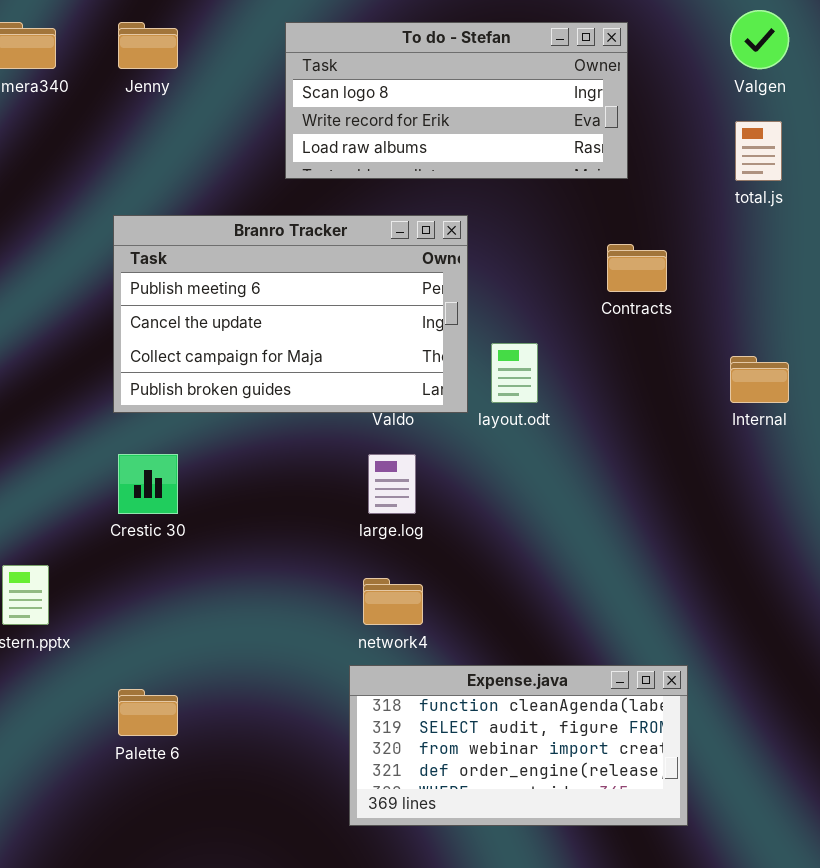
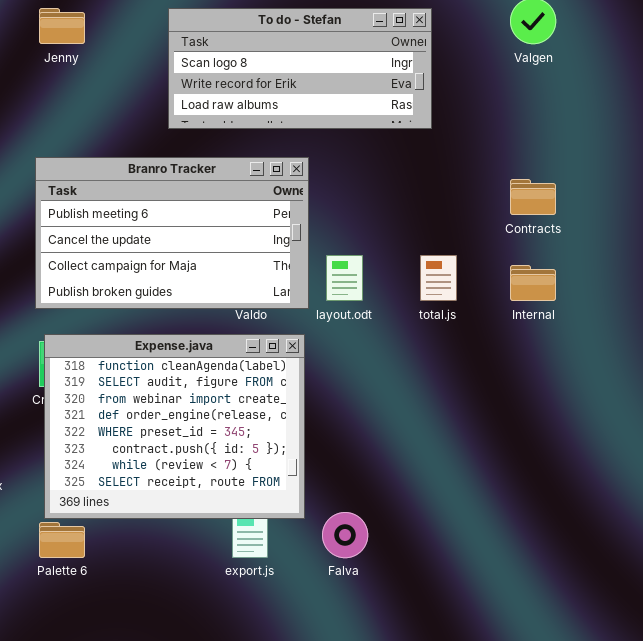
total.js: [735,121,782,181] -> [420,255,457,301], moved
Contracts: [607,244,667,292] -> [510,179,556,215], moved
Expense.java: [349,665,688,826] -> [44,334,305,519], moved, resized

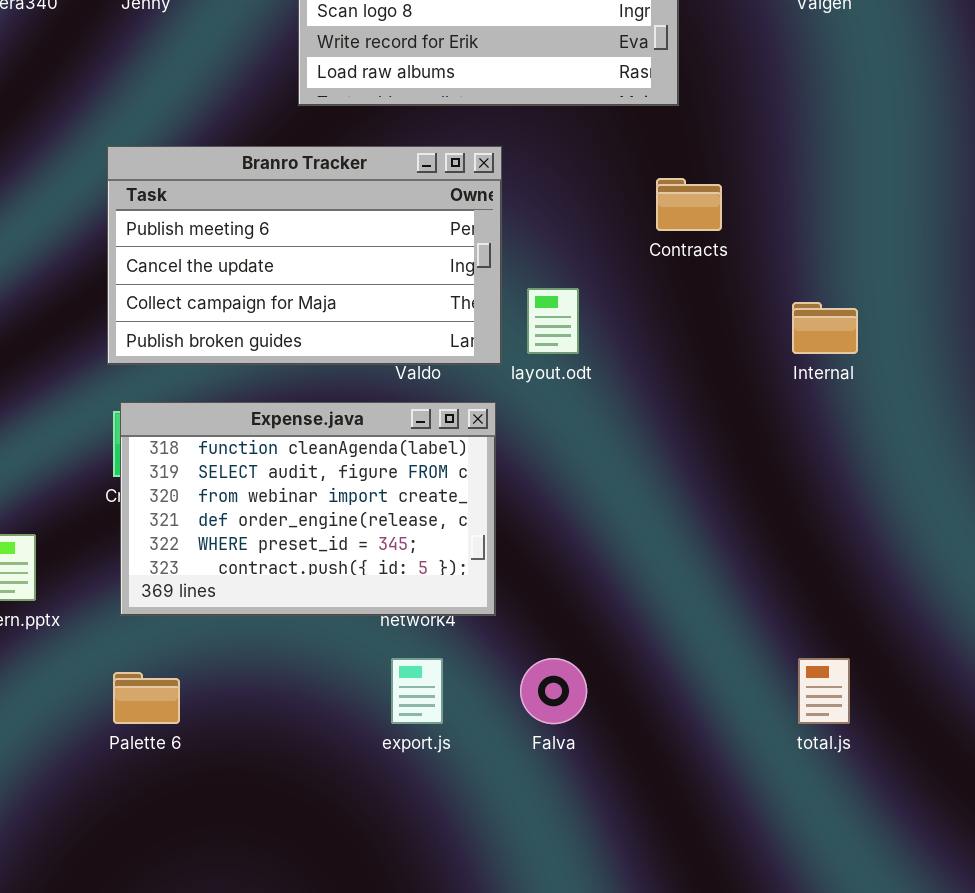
Contracts: [510,179,556,215] -> [656,178,722,231], moved
total.js: [420,255,457,301] -> [798,658,850,724], moved
Expense.java: [44,334,305,519] -> [120,402,496,616], resized

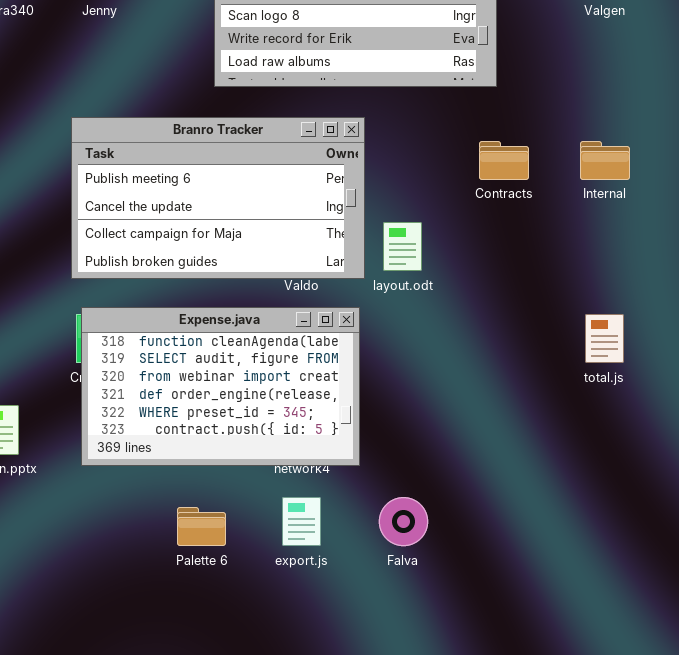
Internal: [792,302,858,354] -> [580,141,630,180], moved
total.js: [798,658,850,724] -> [585,314,624,363], moved
Palette 6: [113,672,180,724] -> [177,507,226,546], moved

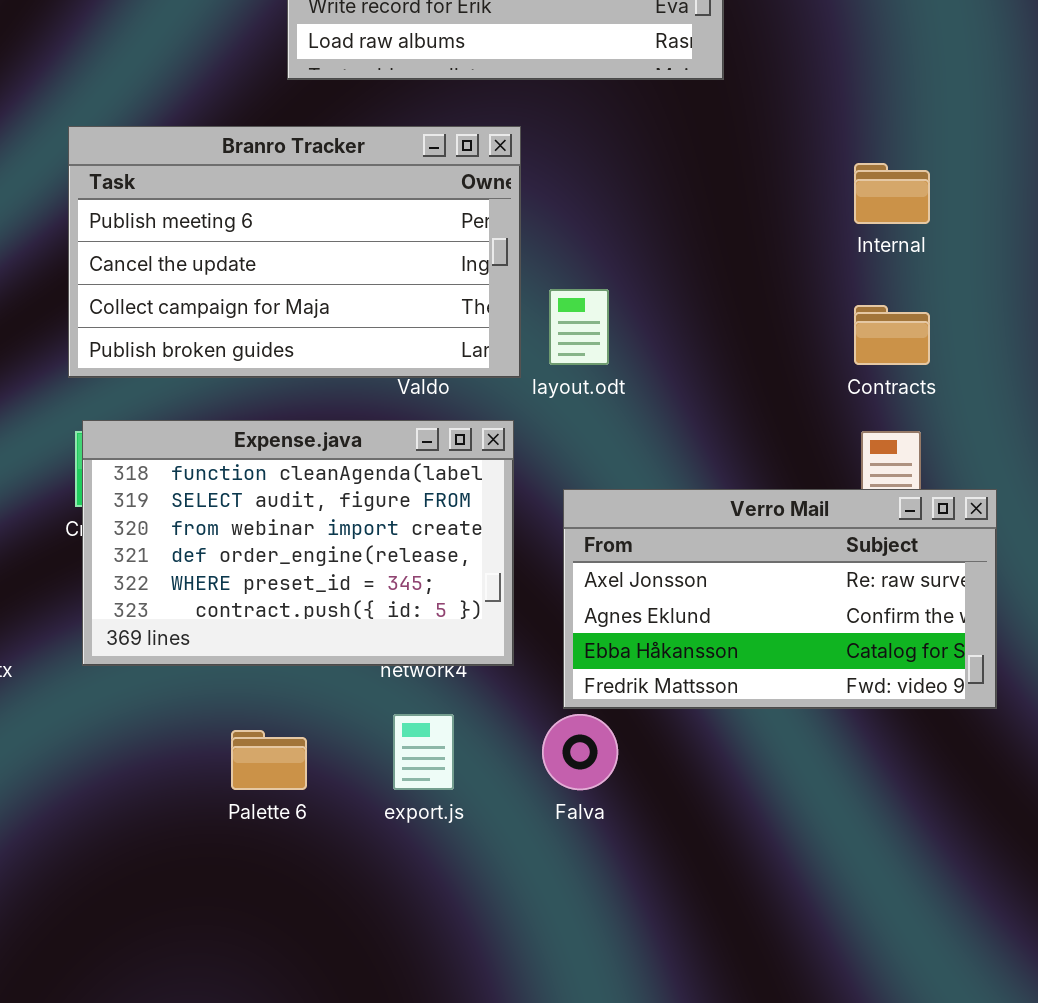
Contracts: [479,141,529,180] -> [854,305,930,365], moved
Verro Mail: none -> [563,489,997,709], opened

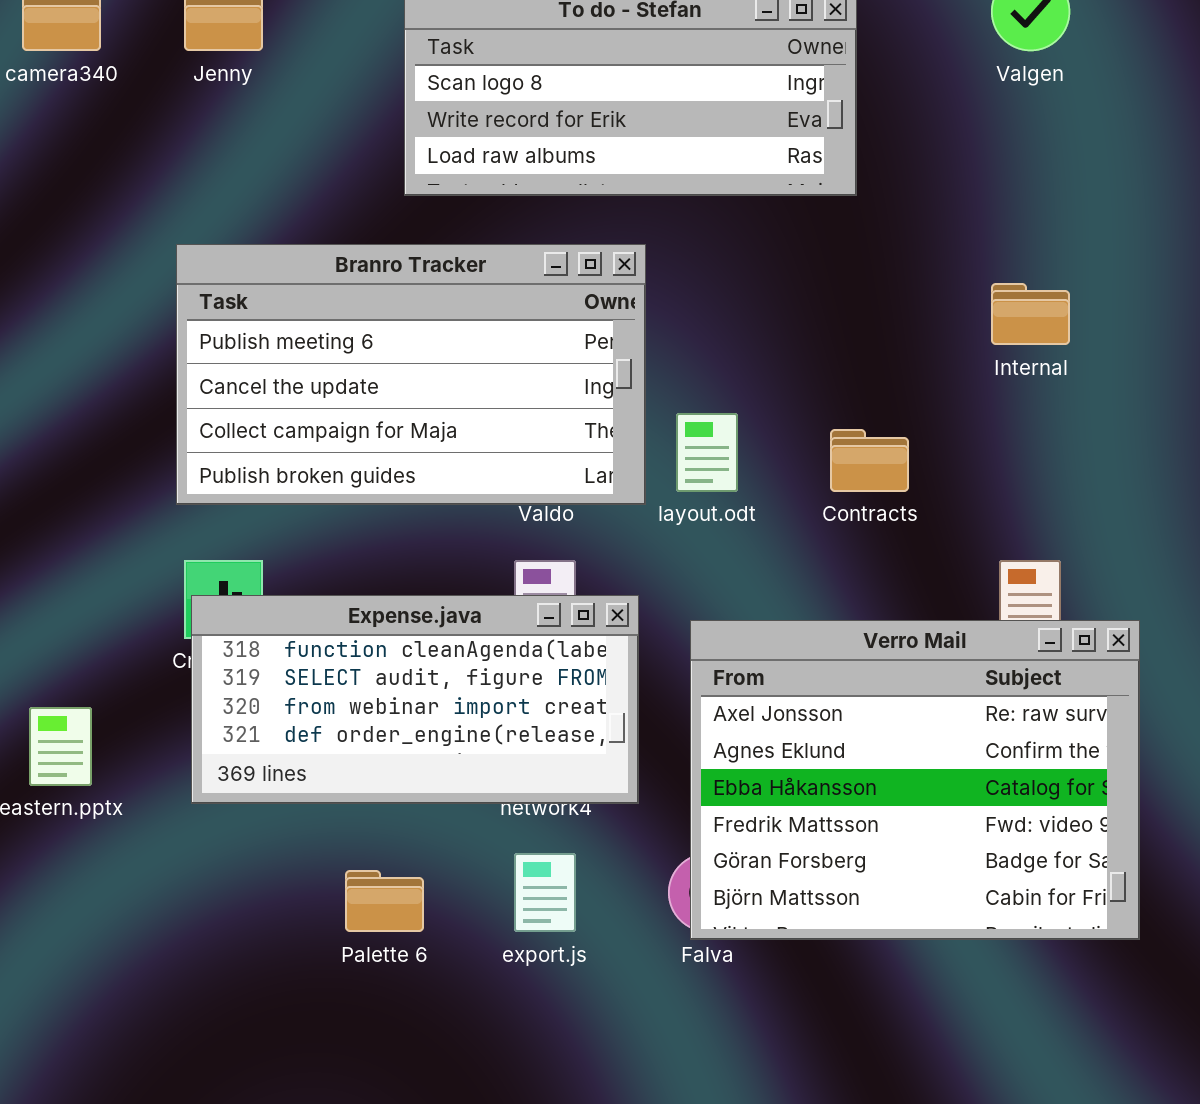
Contracts: [854,305,930,365] -> [830,429,909,492], moved
Expense.java: [82,420,514,666] -> [191,595,639,804], resized
Verro Mail: [563,489,997,709] -> [690,620,1140,940], resized

